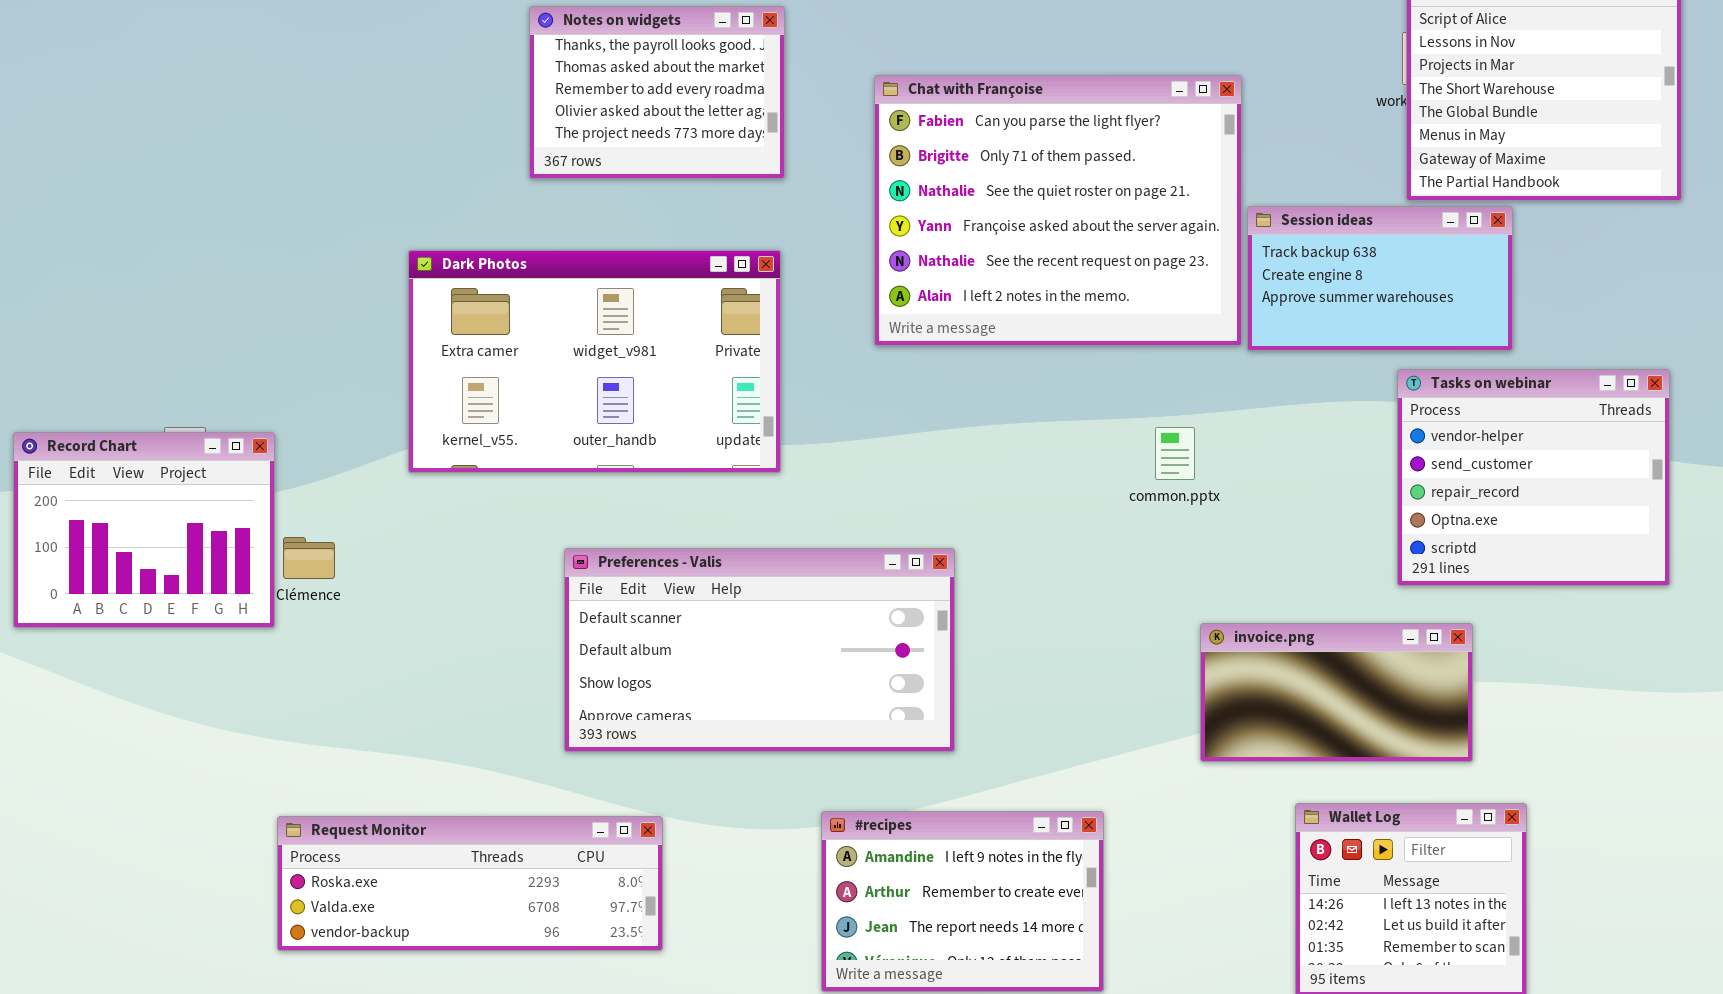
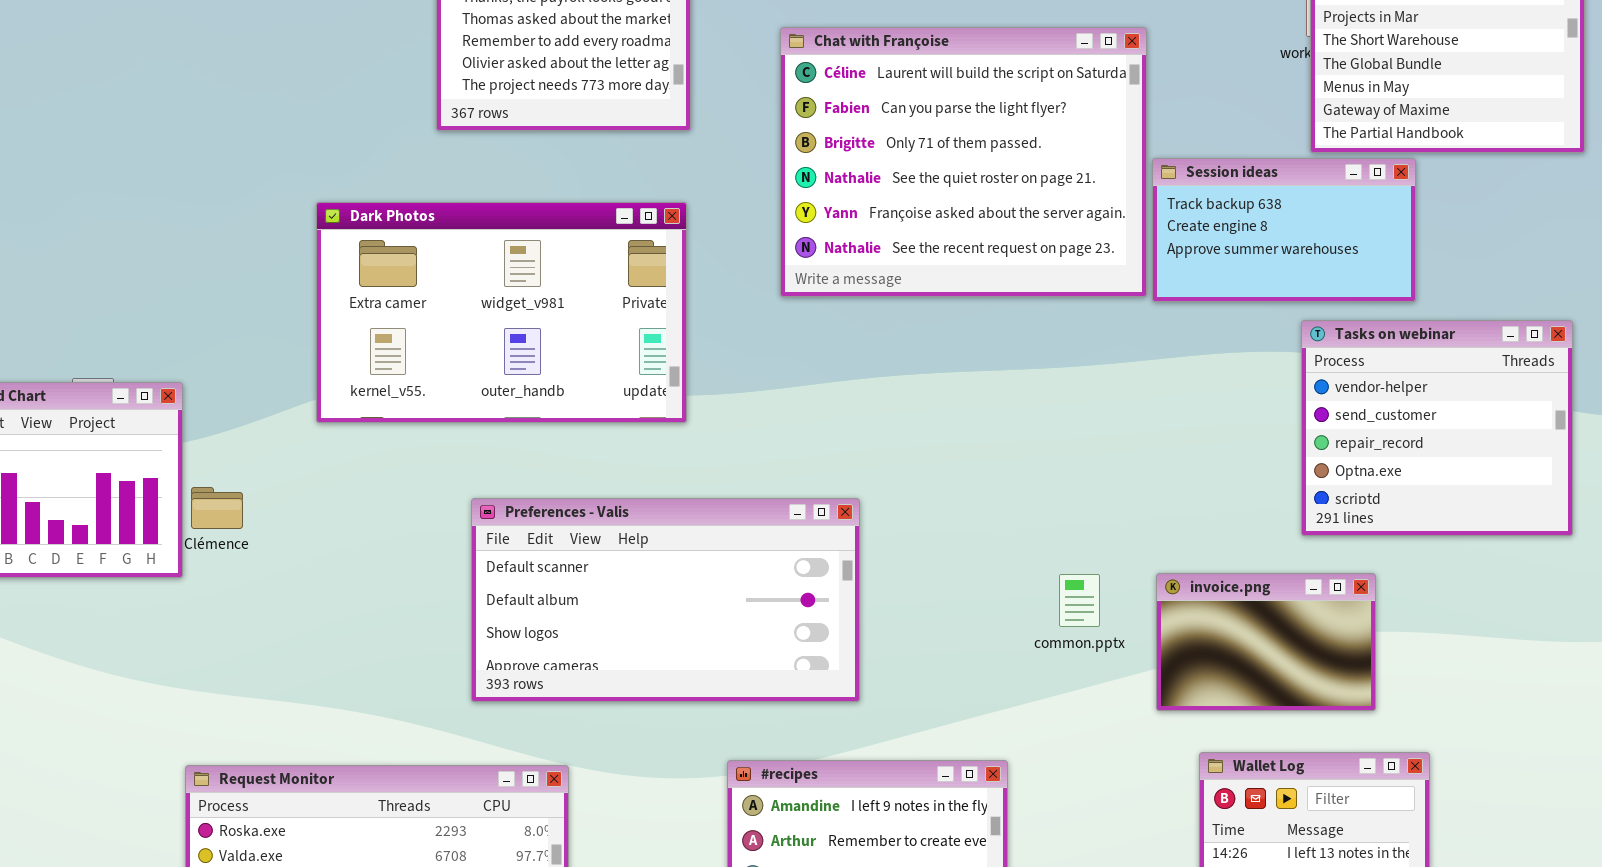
Chat with Françoise: [874,75,1242,346] -> [780,27,1147,297], scrolled up 1 row
common.pptx: [1155,427,1195,480] -> [1059,574,1100,627], moved
invoice.png: [1200,623,1473,762] -> [1156,573,1376,711], resized

